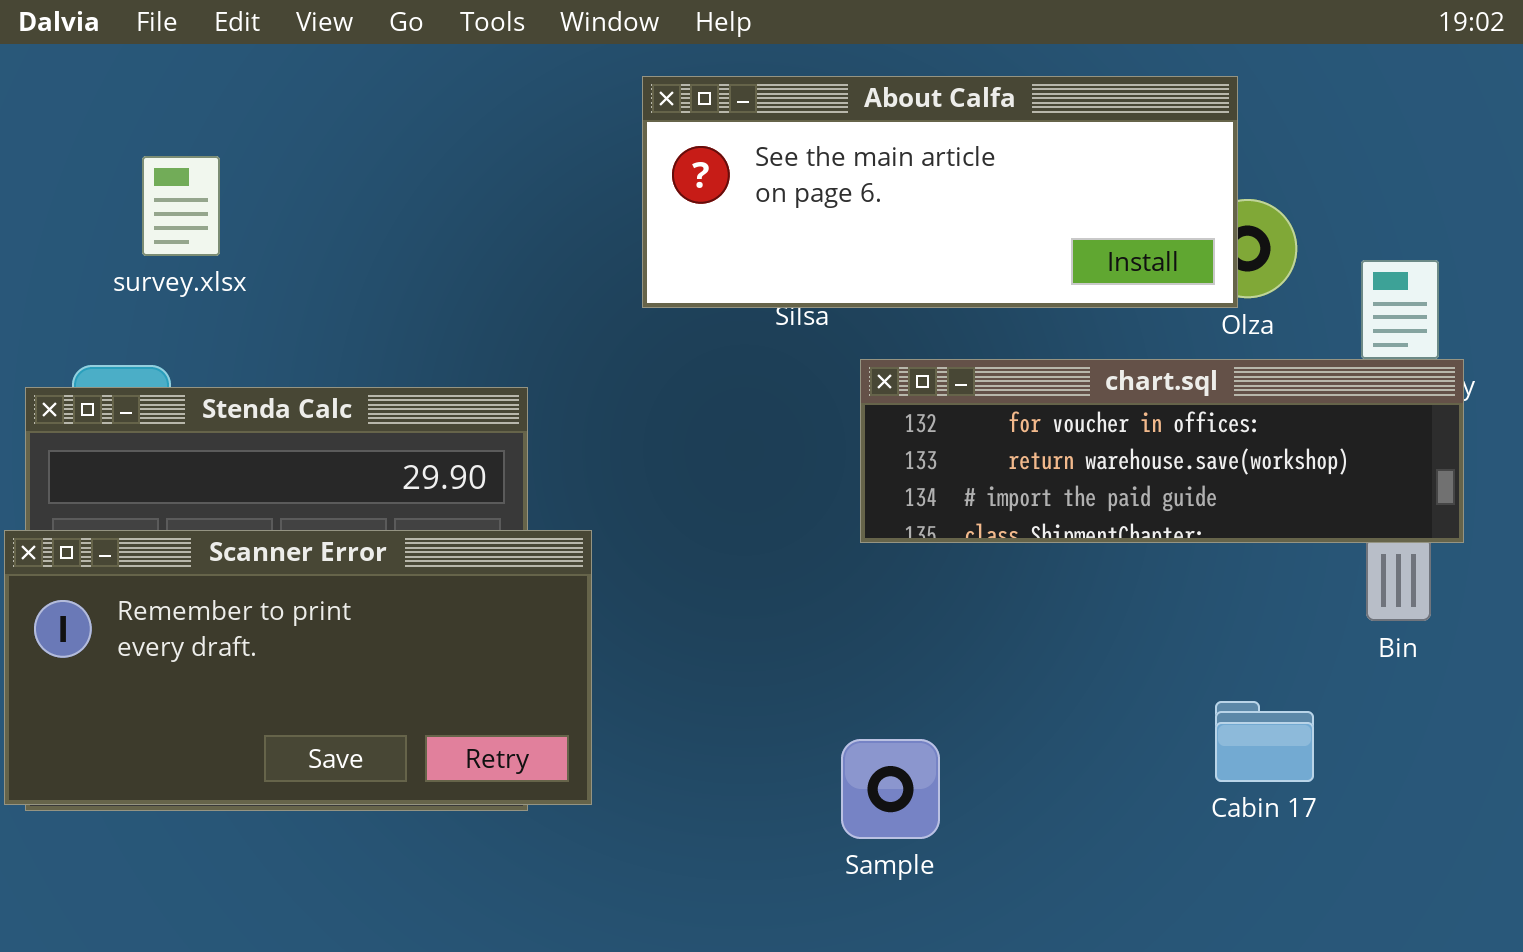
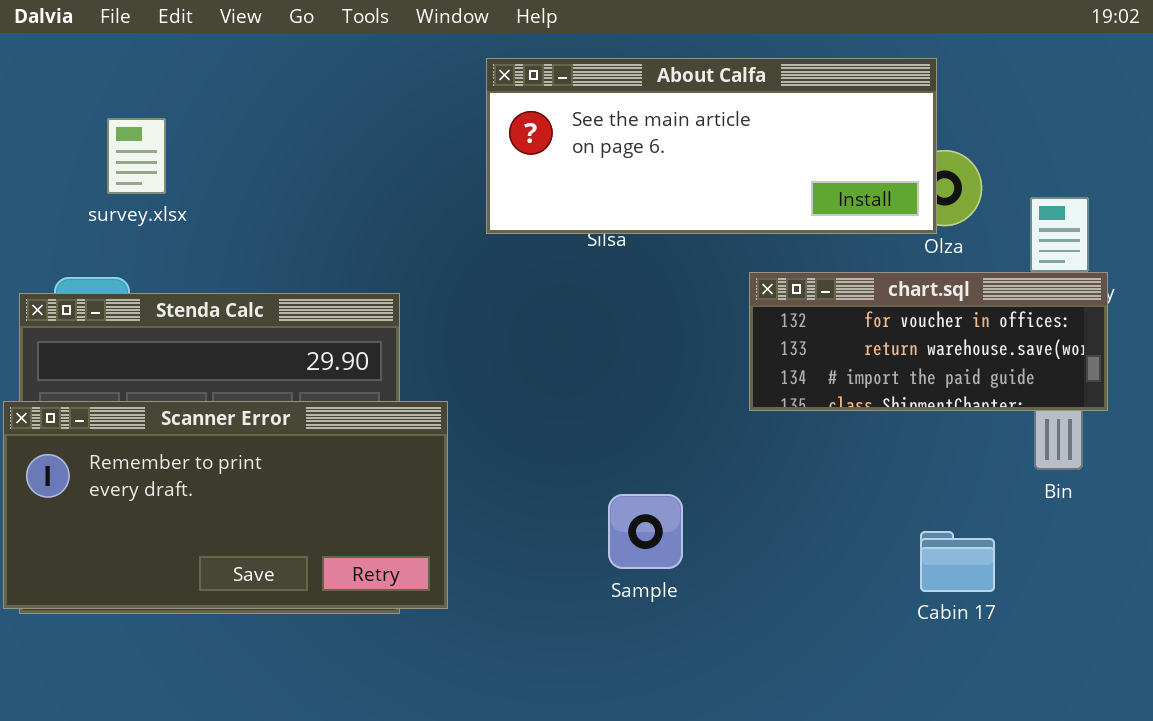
chart.sql: [860,359,1464,543] -> [749,272,1108,411], resized
Sample: [841,739,940,839] -> [608,494,683,569], moved

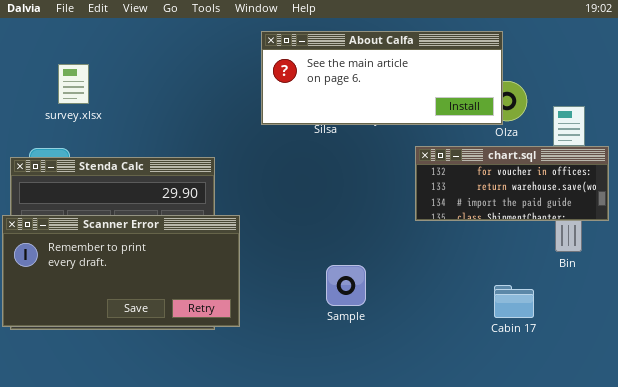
chart.sql: [749,272,1108,411] -> [415,146,609,221], moved

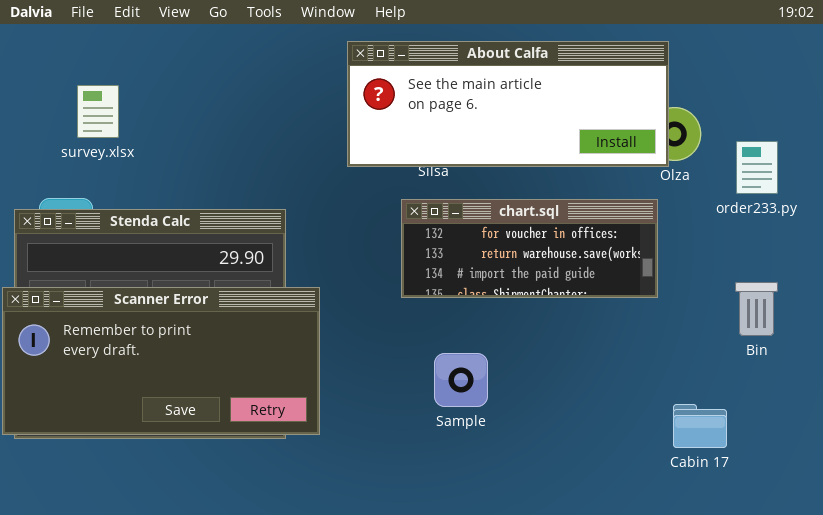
chart.sql: [415,146,609,221] -> [401,199,658,298], moved
Cabin 17: [494,285,534,318] -> [673,404,727,448], moved

